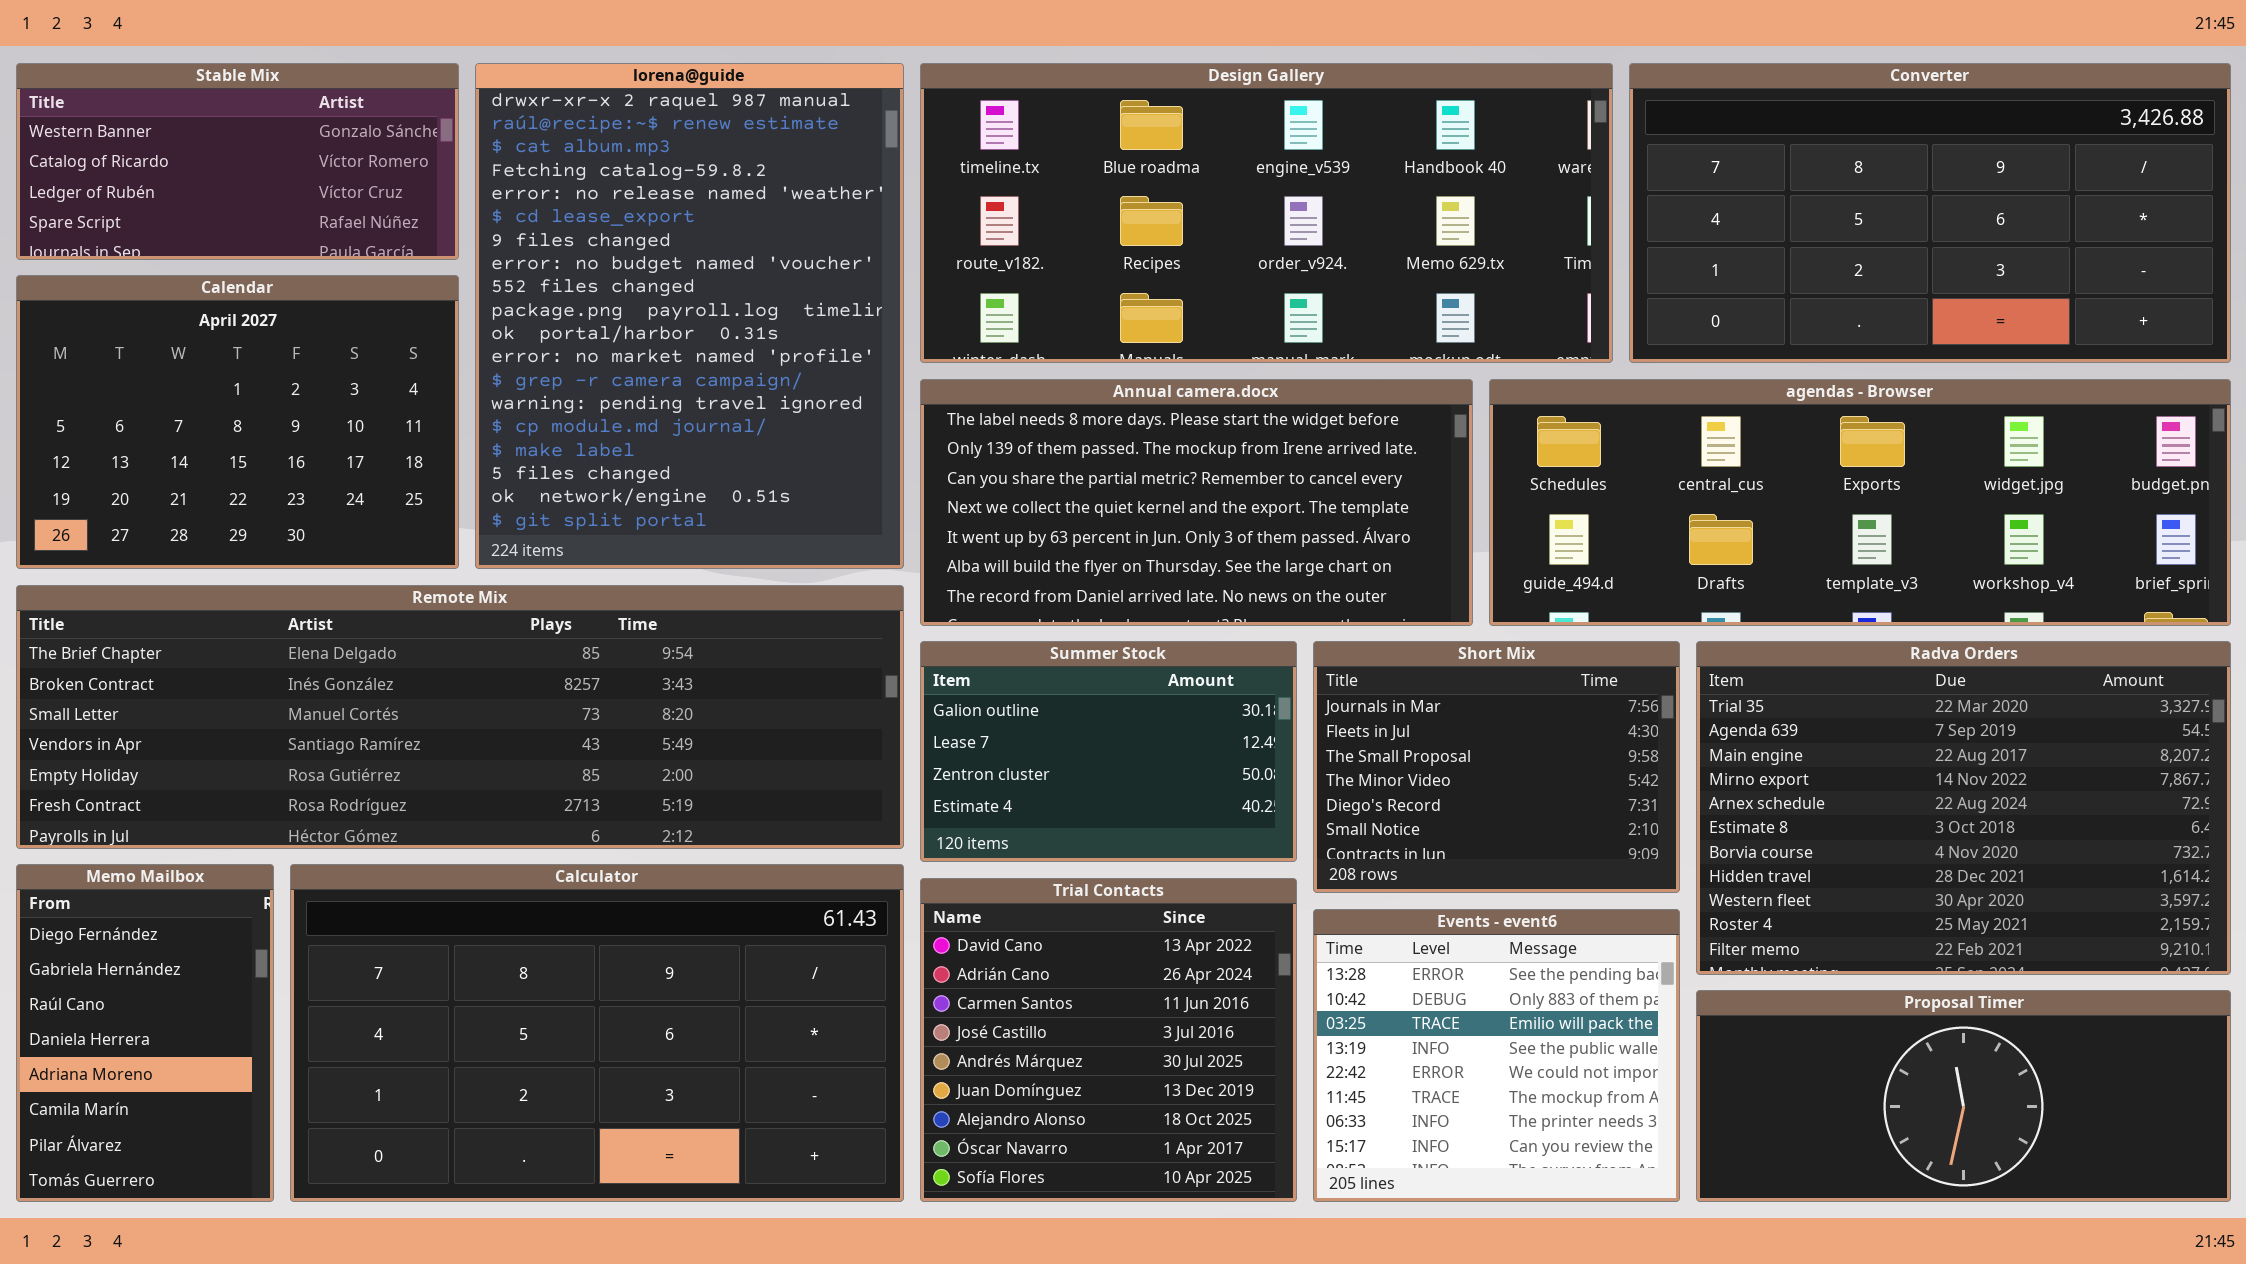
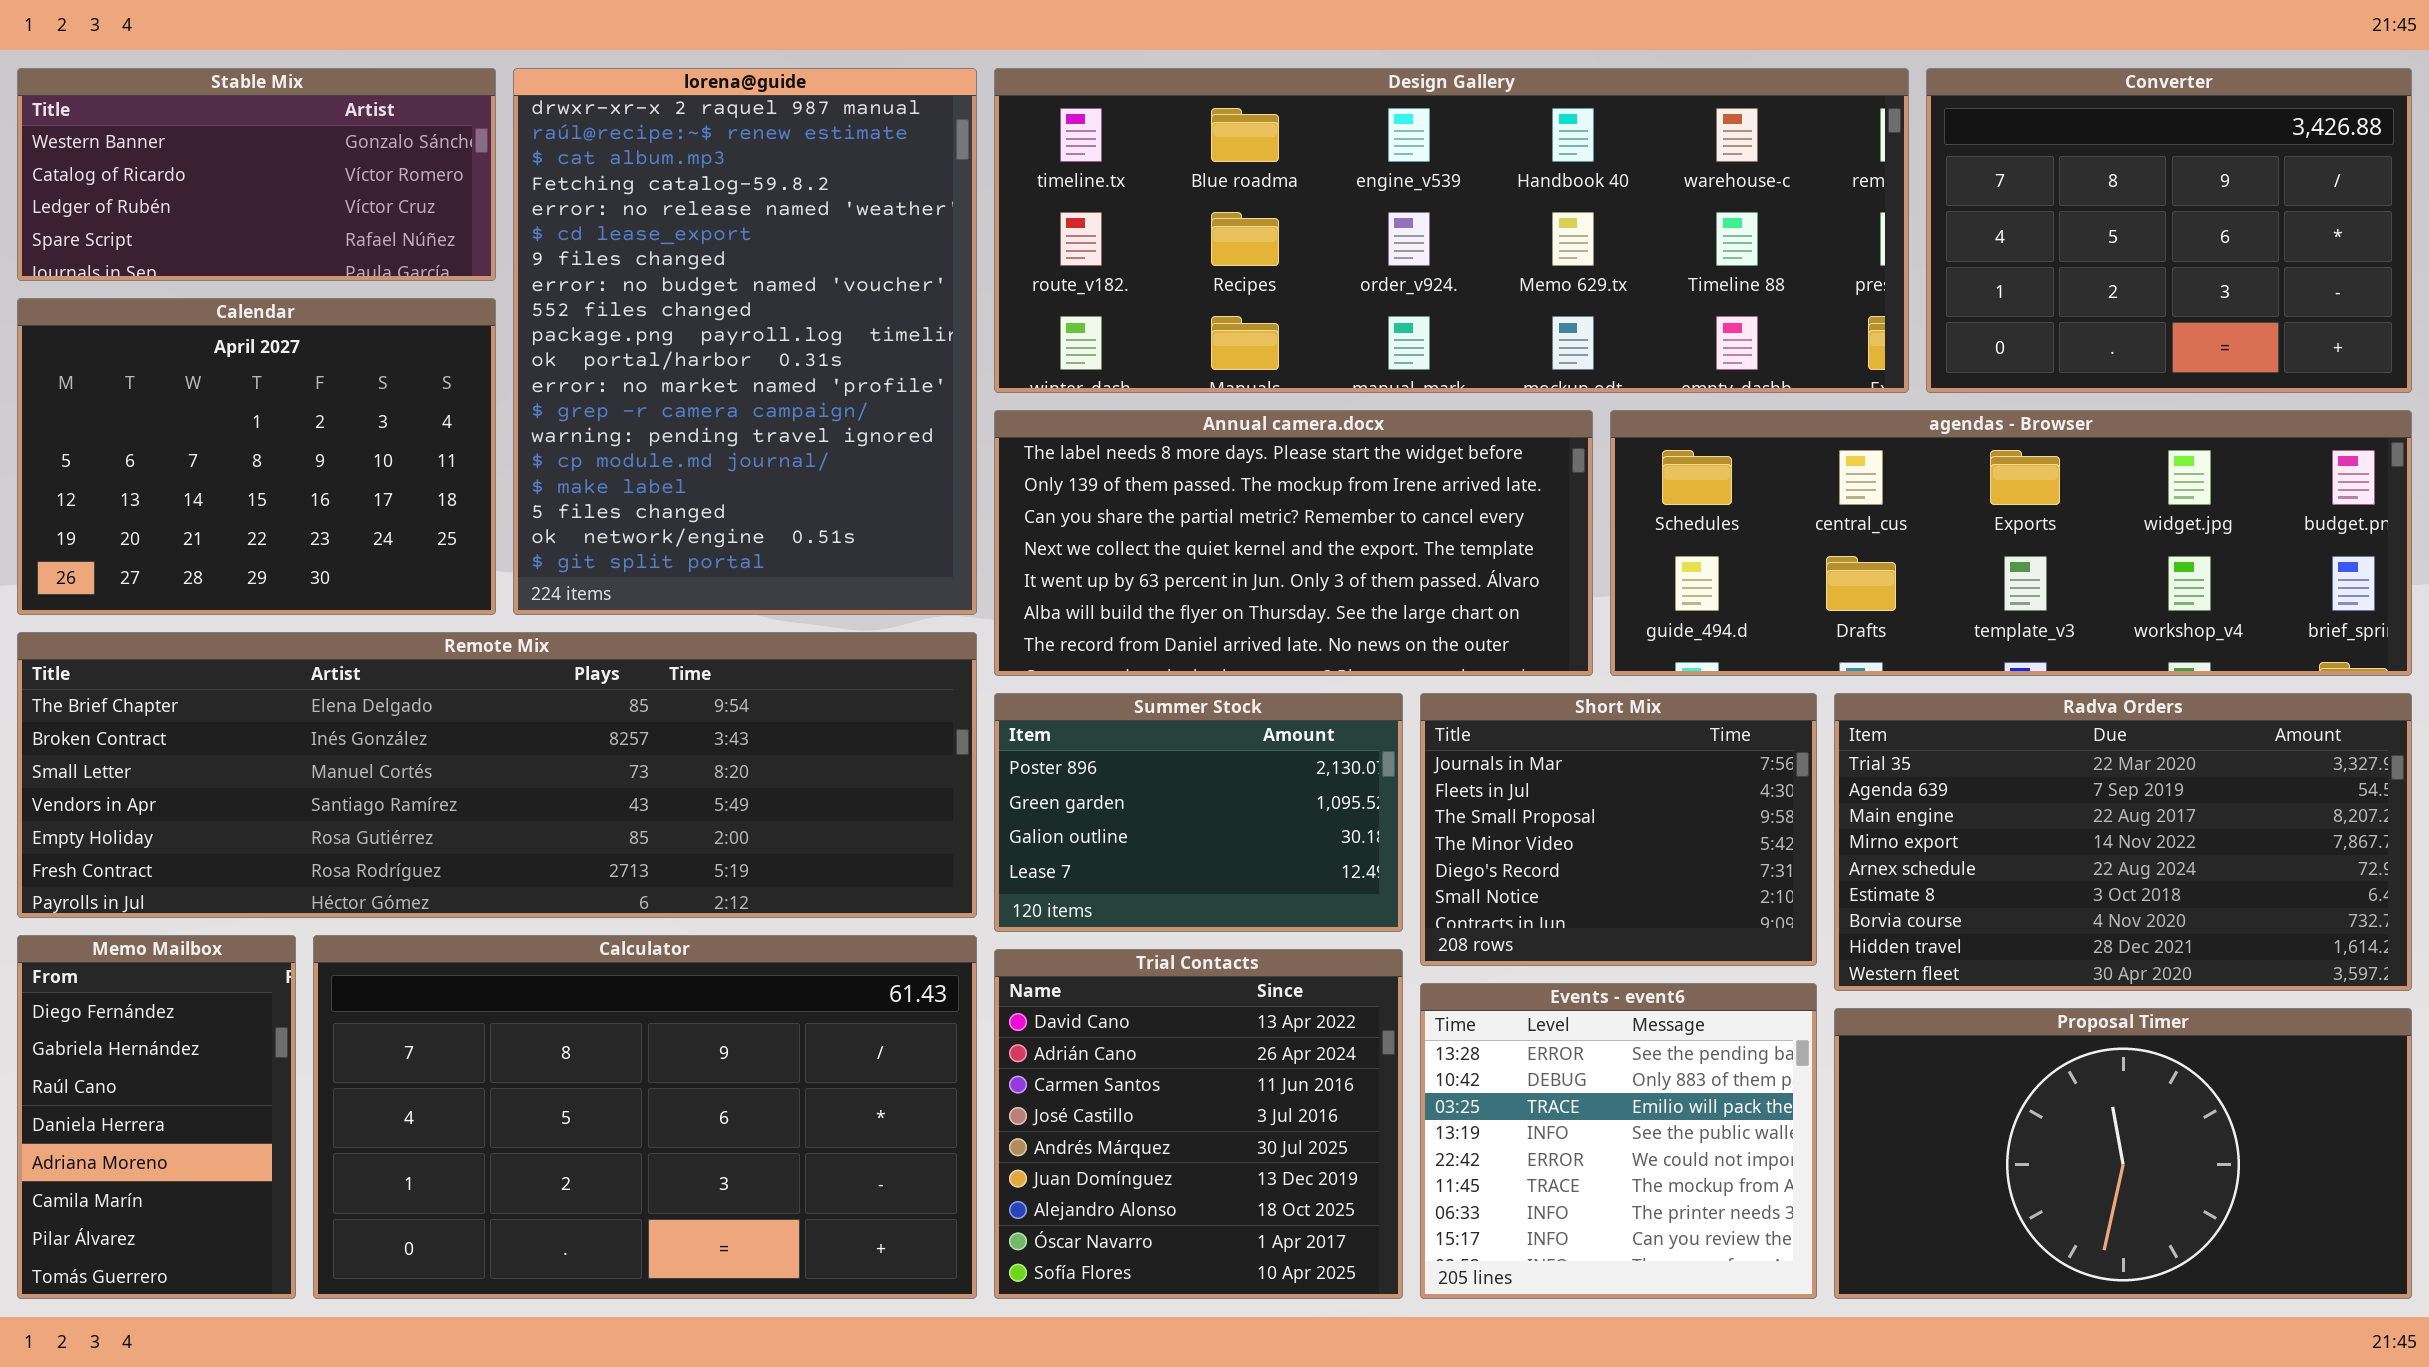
Design Gallery: [920,63,1613,363] -> [994,68,1909,393], resized
Converter: [1629,63,2231,363] -> [1926,68,2412,393], resized
Summer Stock: [920,641,1297,862] -> [994,693,1403,932], scrolled up 2 rows
Radva Orders: [1696,641,2231,975] -> [1834,693,2412,991], resized
Proposal Timer: [1696,990,2231,1202] -> [1834,1008,2412,1299], resized

